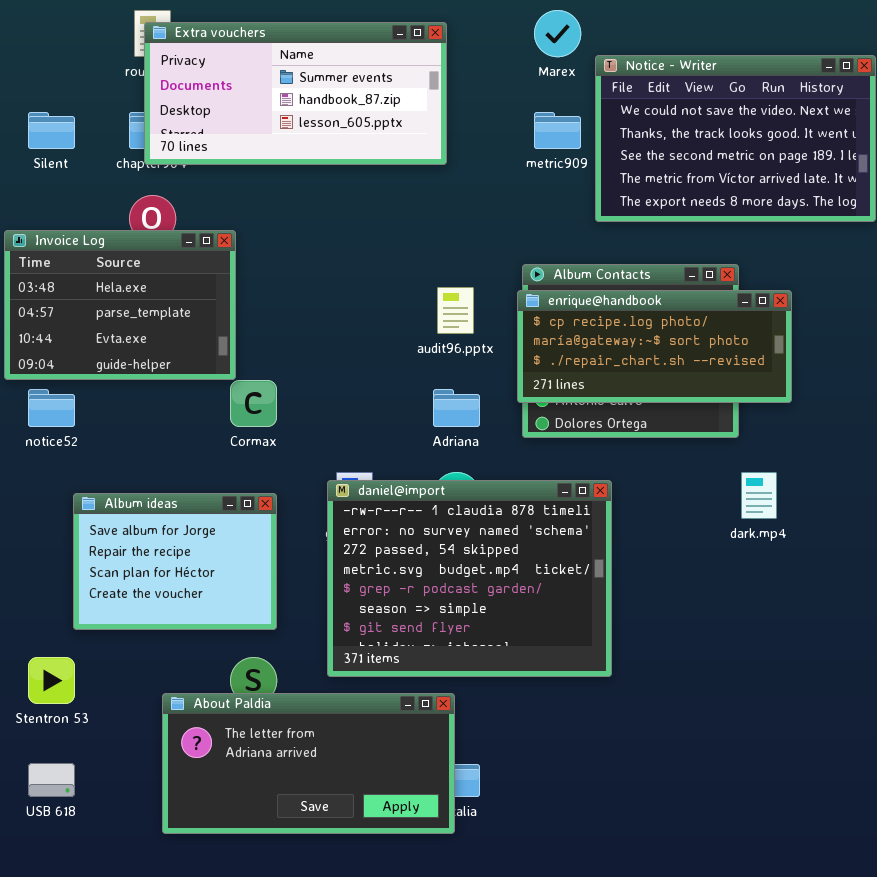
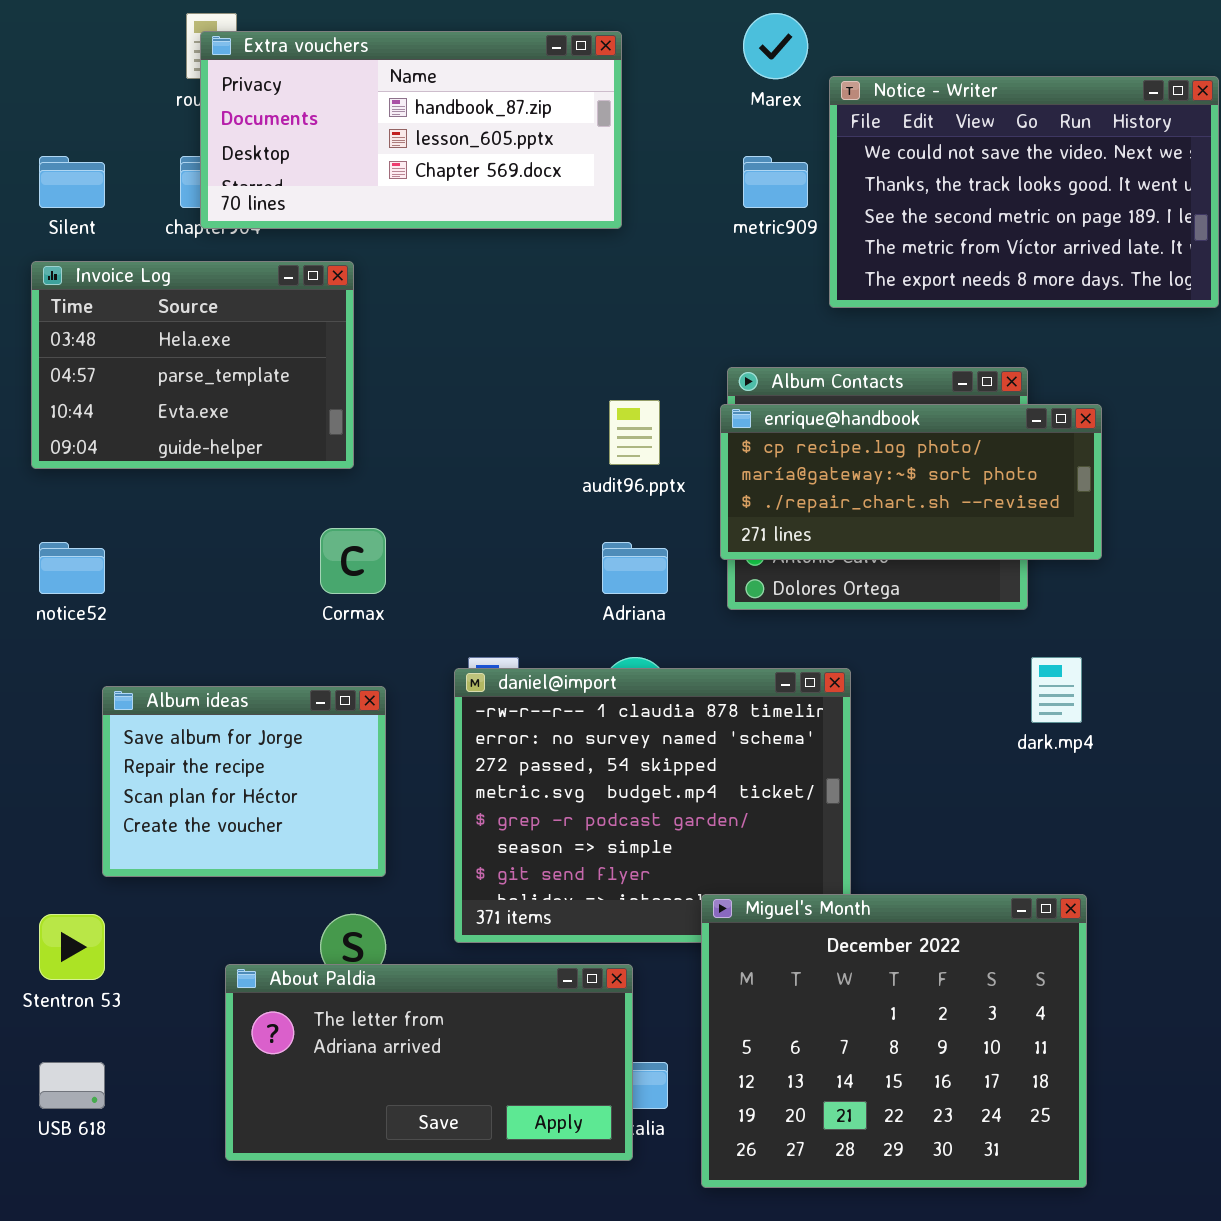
Extra vouchers: [144,22,447,165] -> [200,31,622,229], scrolled down 1 row
Invoice Log: [4,230,236,380] -> [31,261,354,469], moved
Miguel's Month: none -> [701,894,1087,1188], opened

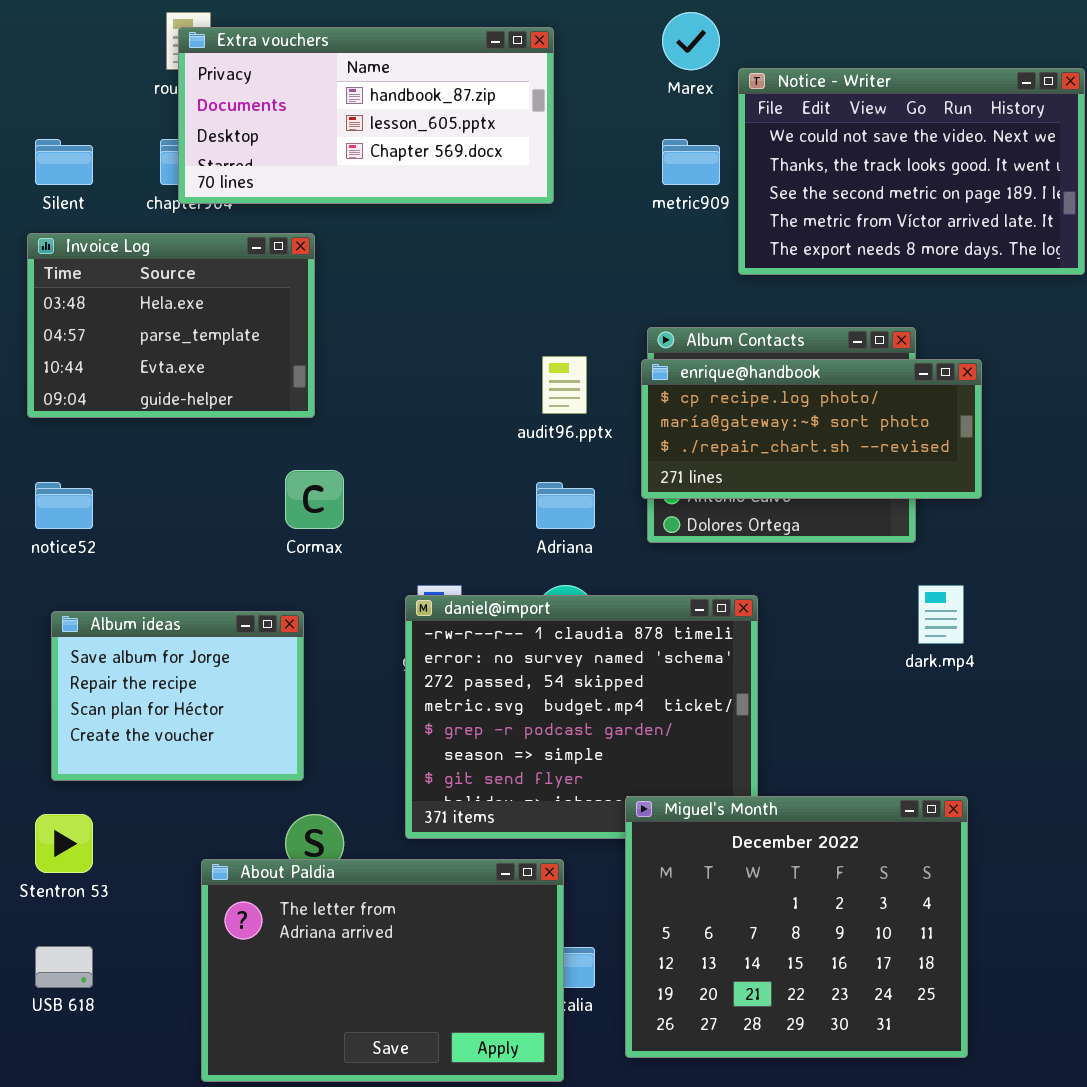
Album ideas: [102,686,386,877] -> [51,611,304,781], moved
About Paldia: [225,964,633,1161] -> [201,859,564,1082], resized

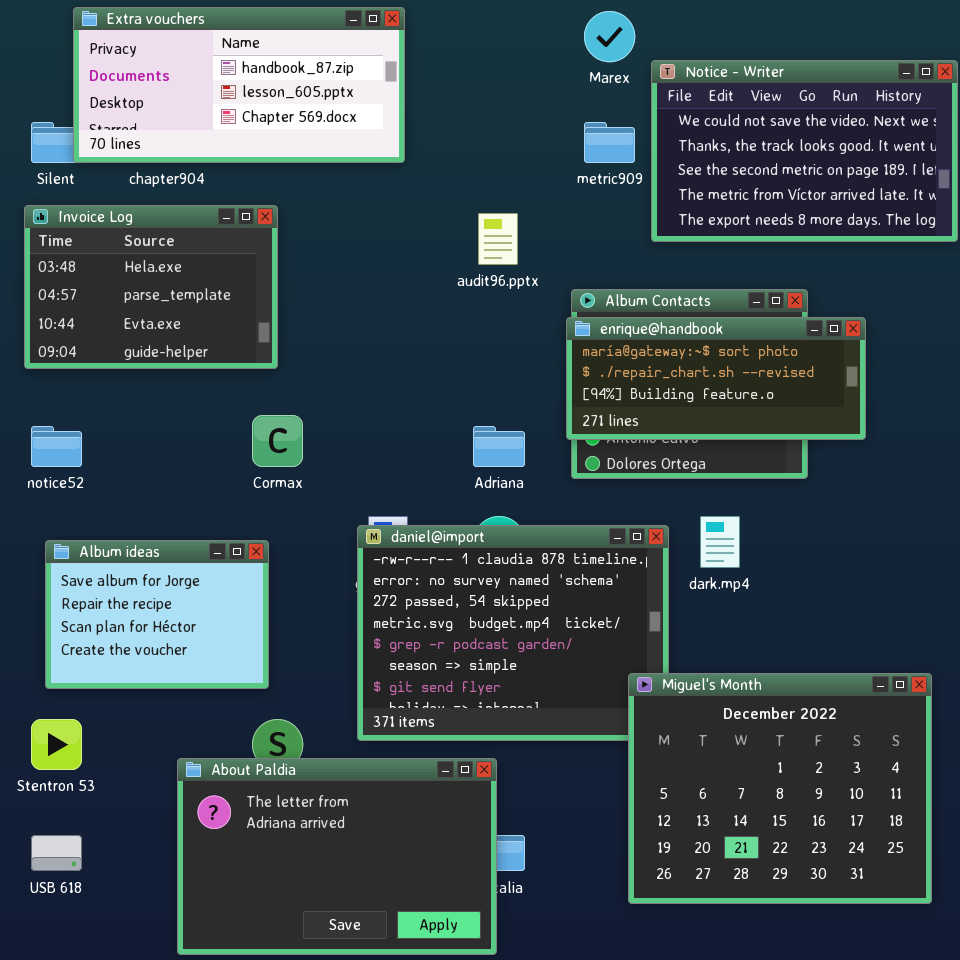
Extra vouchers: [178,27,554,204] -> [73,7,405,163], moved
audit96.pptx: [542,356,587,414] -> [478,213,518,265], moved
enrique@handbook: [641,359,982,499] -> [566,317,866,440], scrolled down 1 row
dark.mp4: [918,585,964,644] -> [700,516,740,568], moved
Miguel's Month: [625,796,968,1058] -> [628,673,932,904], moved

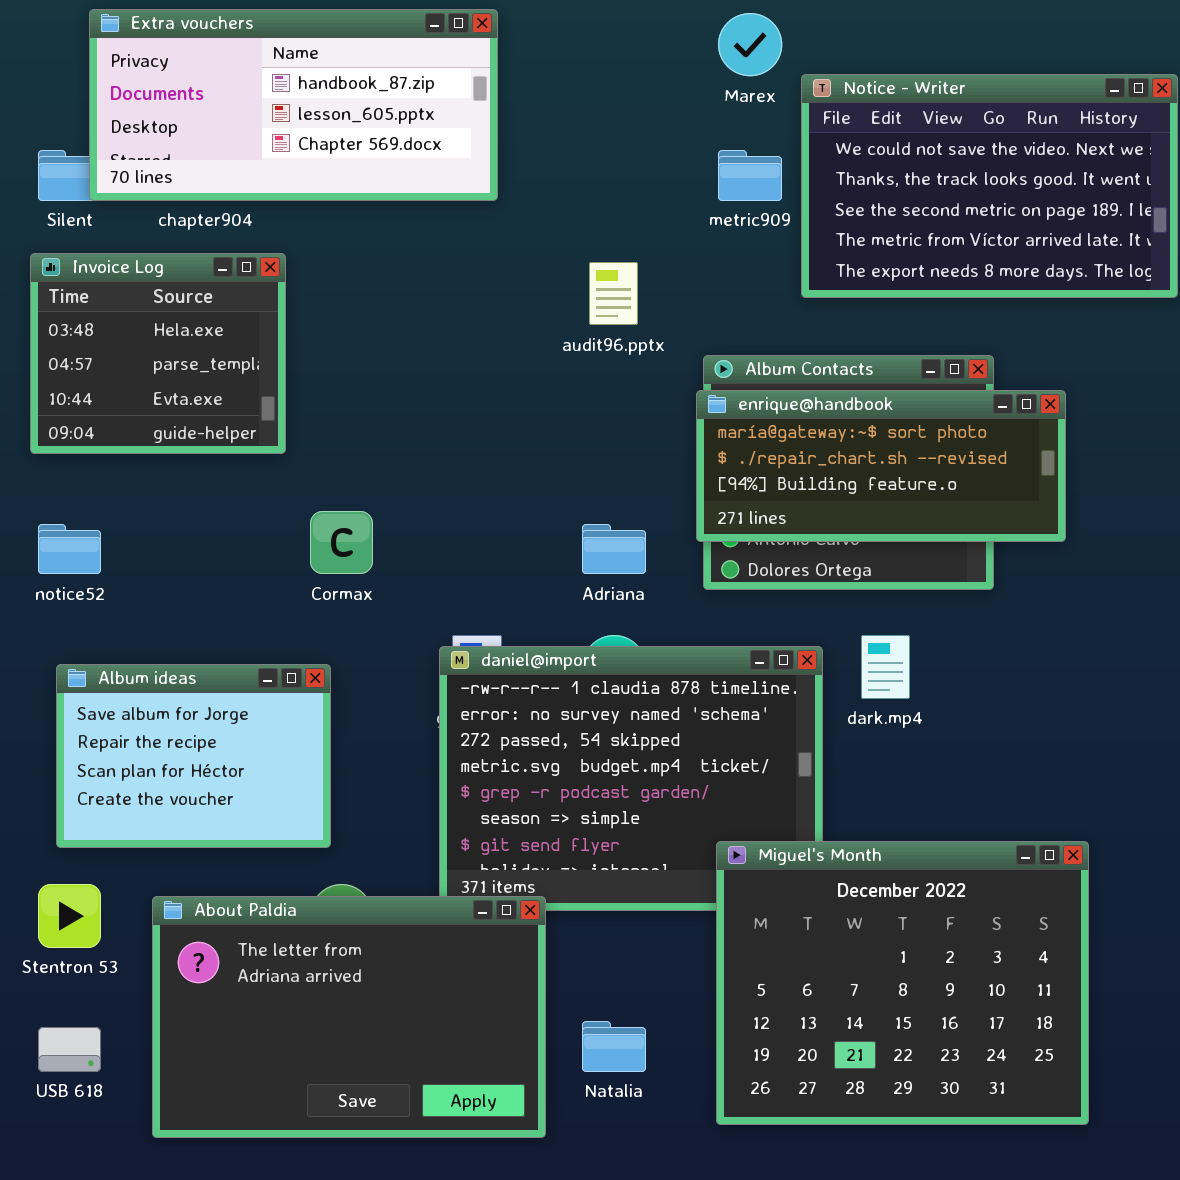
Invoice Log: [24,205,278,369] -> [30,253,286,454], resized
Miguel's Month: [628,673,932,904] -> [716,841,1089,1125], moved
About Paldia: [177,758,497,955] -> [152,896,546,1138], moved

